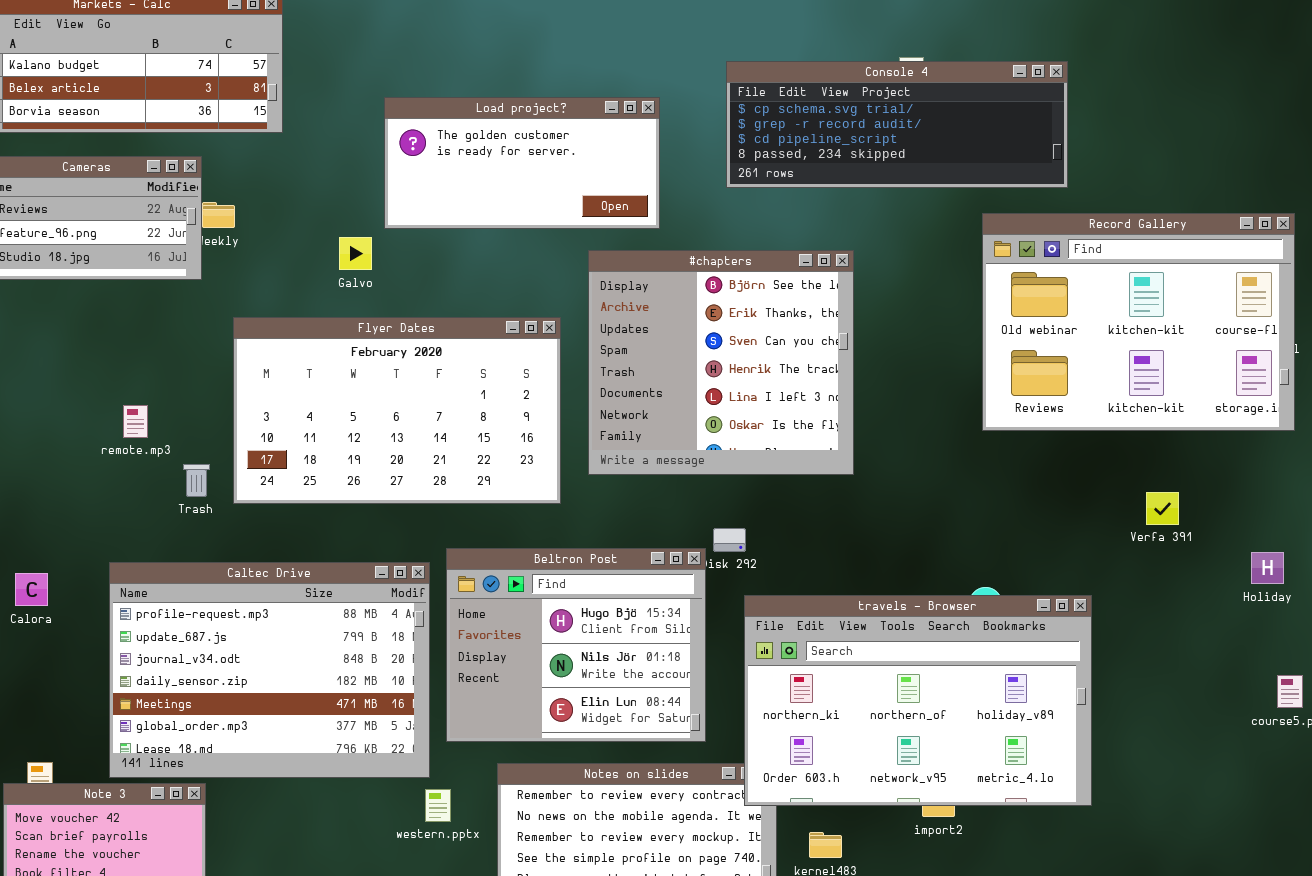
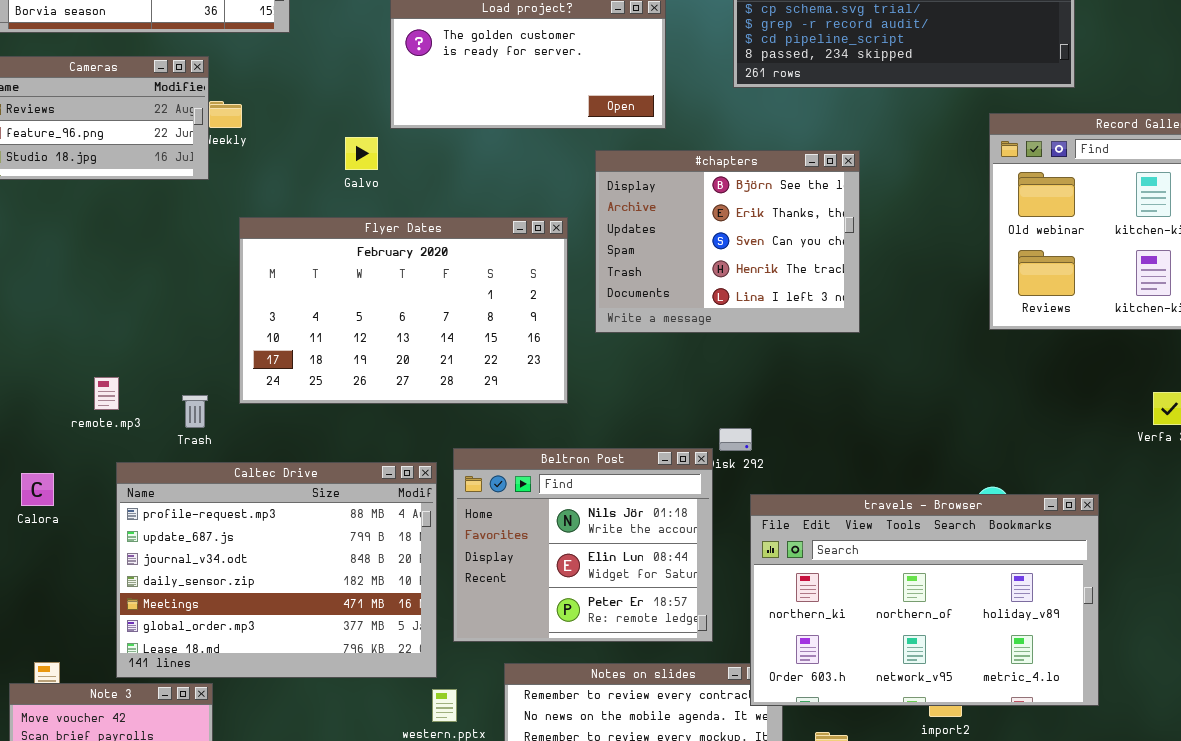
#chapters: [588,250,854,475] -> [595,150,860,333], resized
remote.mp3: [123,405,148,438] -> [94,377,119,410], moved
Trash: [183,464,210,497] -> [182,395,208,428], moved
Beltron Post: [446,548,706,742] -> [453,448,713,642], scrolled down 1 row

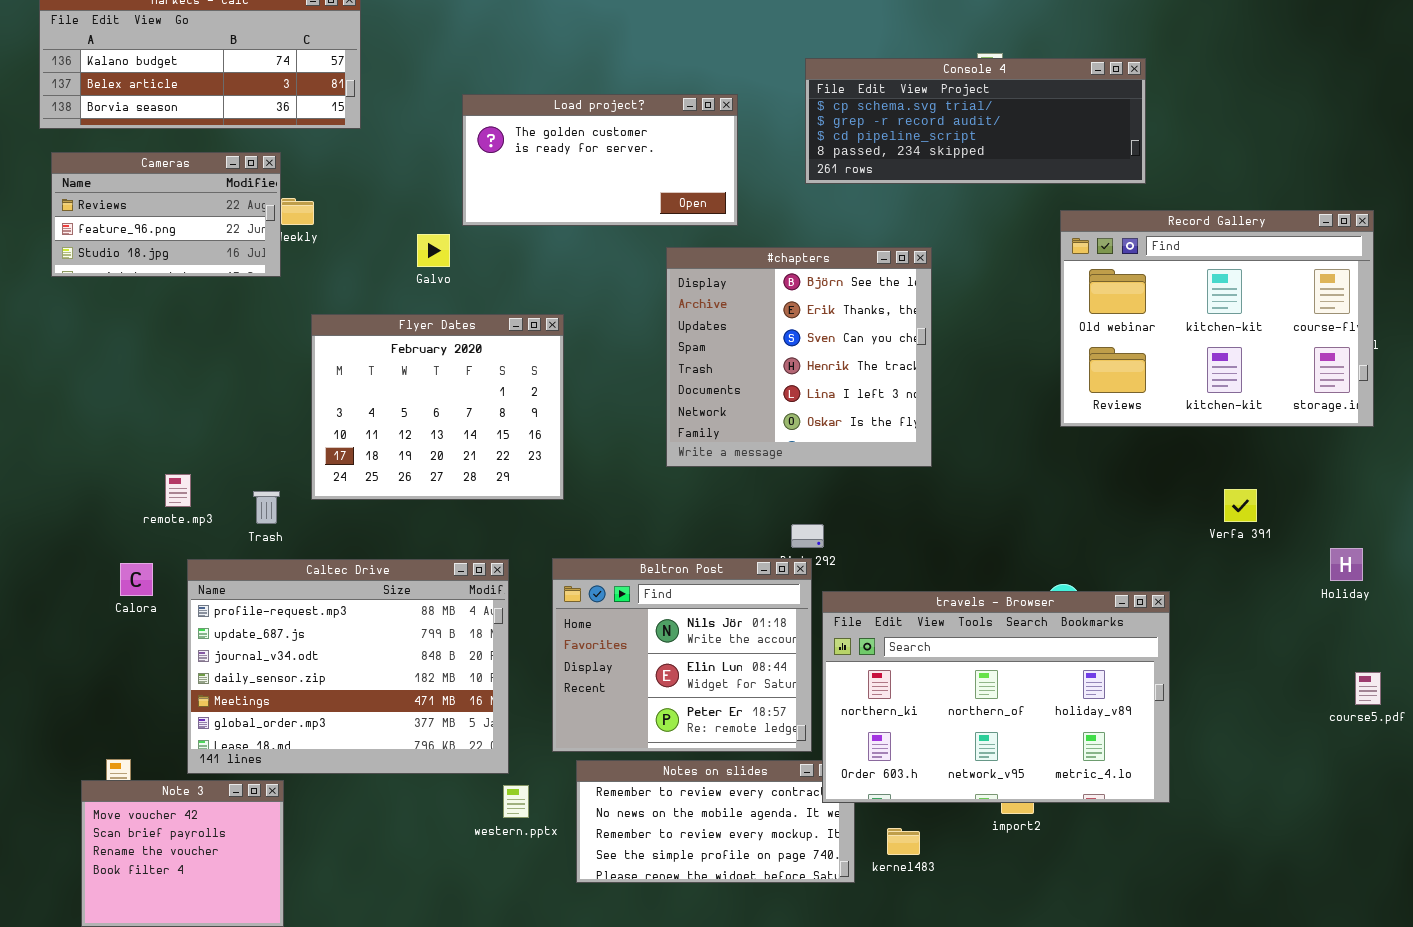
#chapters: [595,150,860,333] -> [666,247,932,467], resized
Flyer Dates: [239,217,568,404] -> [311,314,564,500], resized
Beltron Post: [453,448,713,642] -> [552,558,812,752], moved
Calora: [21,473,54,506] -> [120,563,153,596], moved

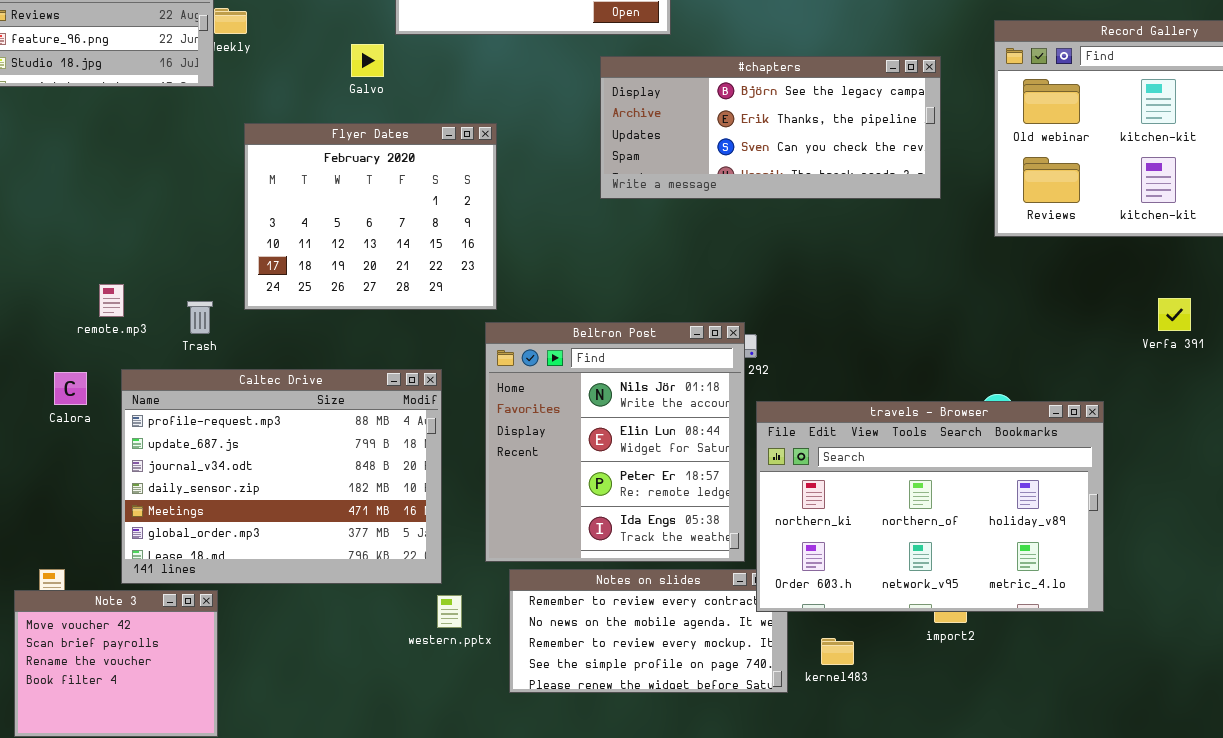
#chapters: [666,247,932,467] -> [600,56,941,199], resized
Beltron Post: [552,558,812,752] -> [485,322,745,562], resized

